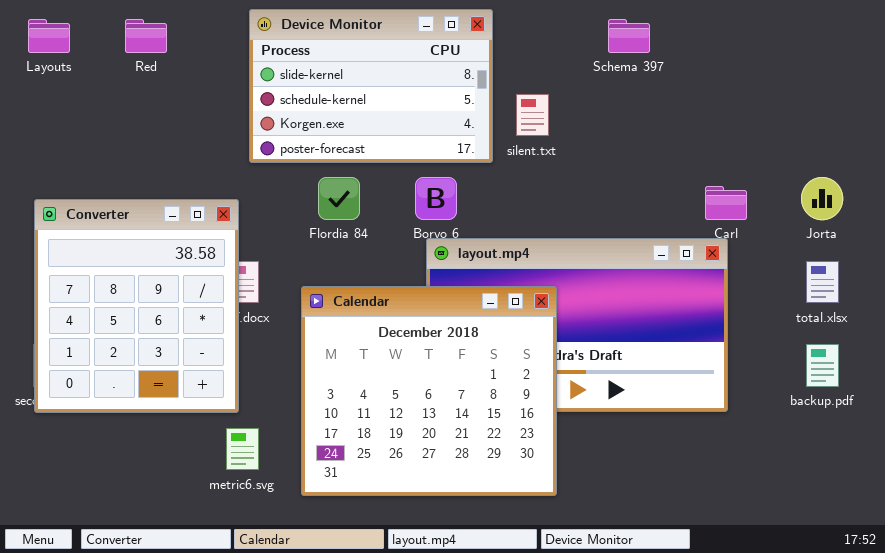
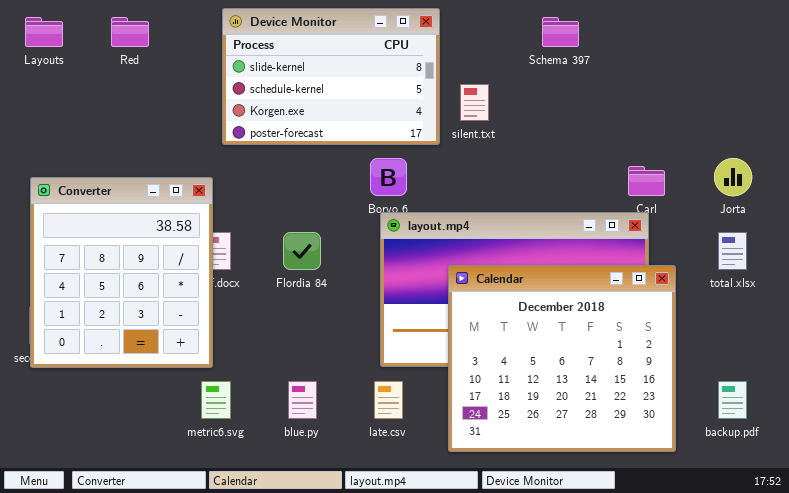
Flordia 84: [318,177,360,220] -> [283,232,321,270], moved
Calendar: [301,286,557,496] -> [448,265,676,452], moved
backup.pdf: [806,344,839,387] -> [718,381,747,419], moved

